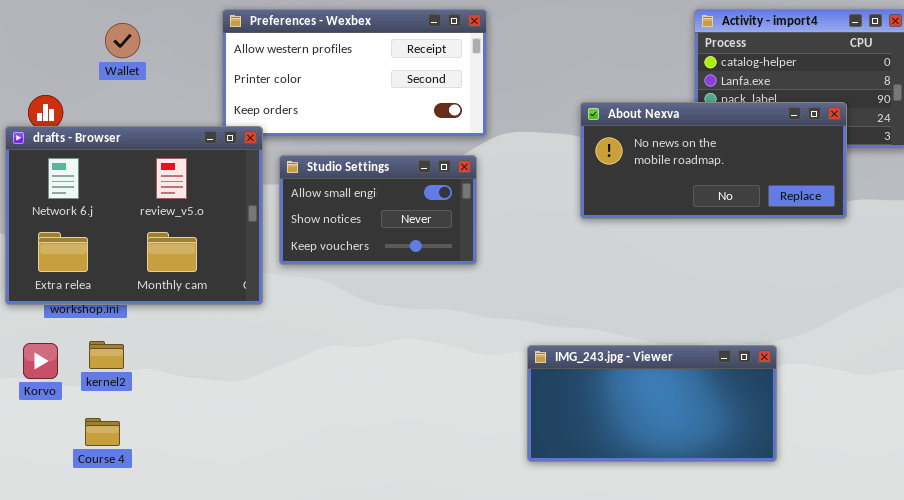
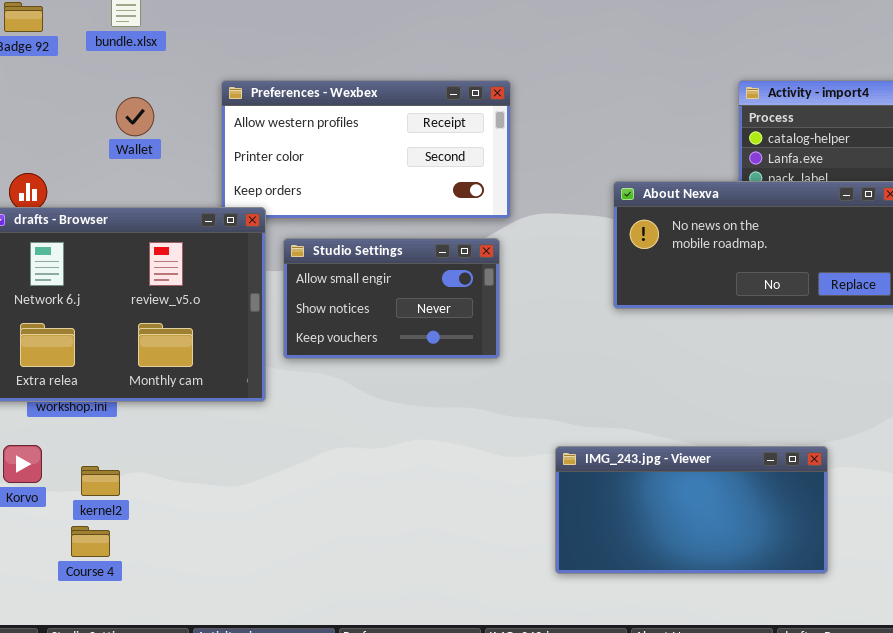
Wallet: [105,23,140,58] -> [116,97,154,136], moved
kernel2: [89,341,124,369] -> [81,466,120,496], moved

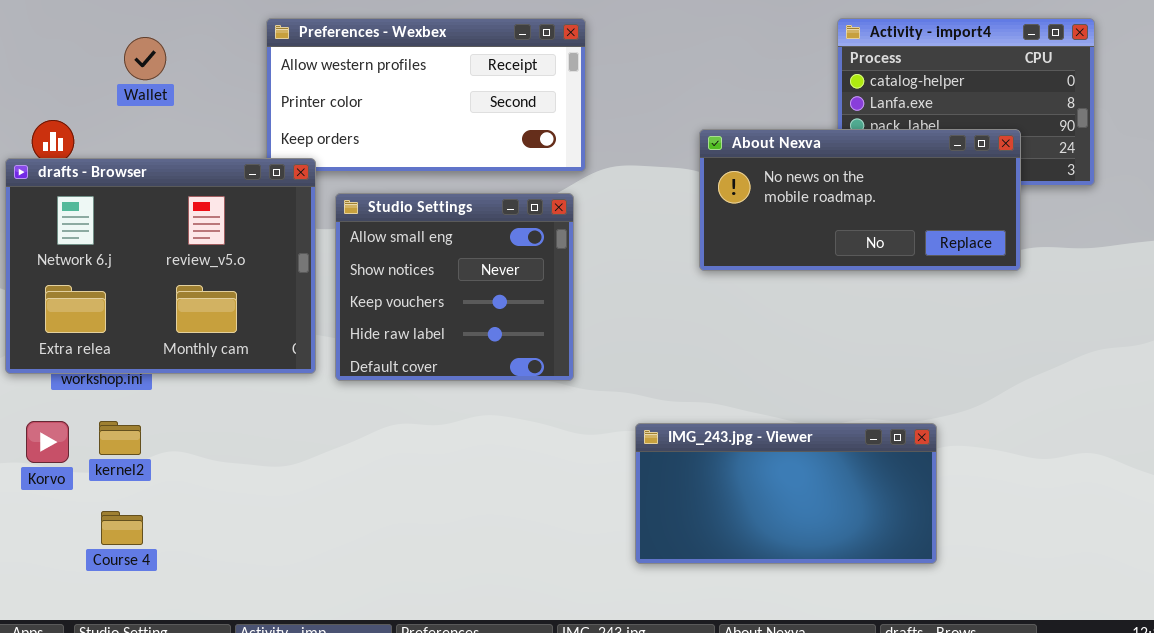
Wallet: [116,97,154,136] -> [124,37,166,80], moved
Studio Settings: [283,238,500,359] -> [335,193,574,381], resized
kernel2: [81,466,120,496] -> [99,421,141,455], moved

